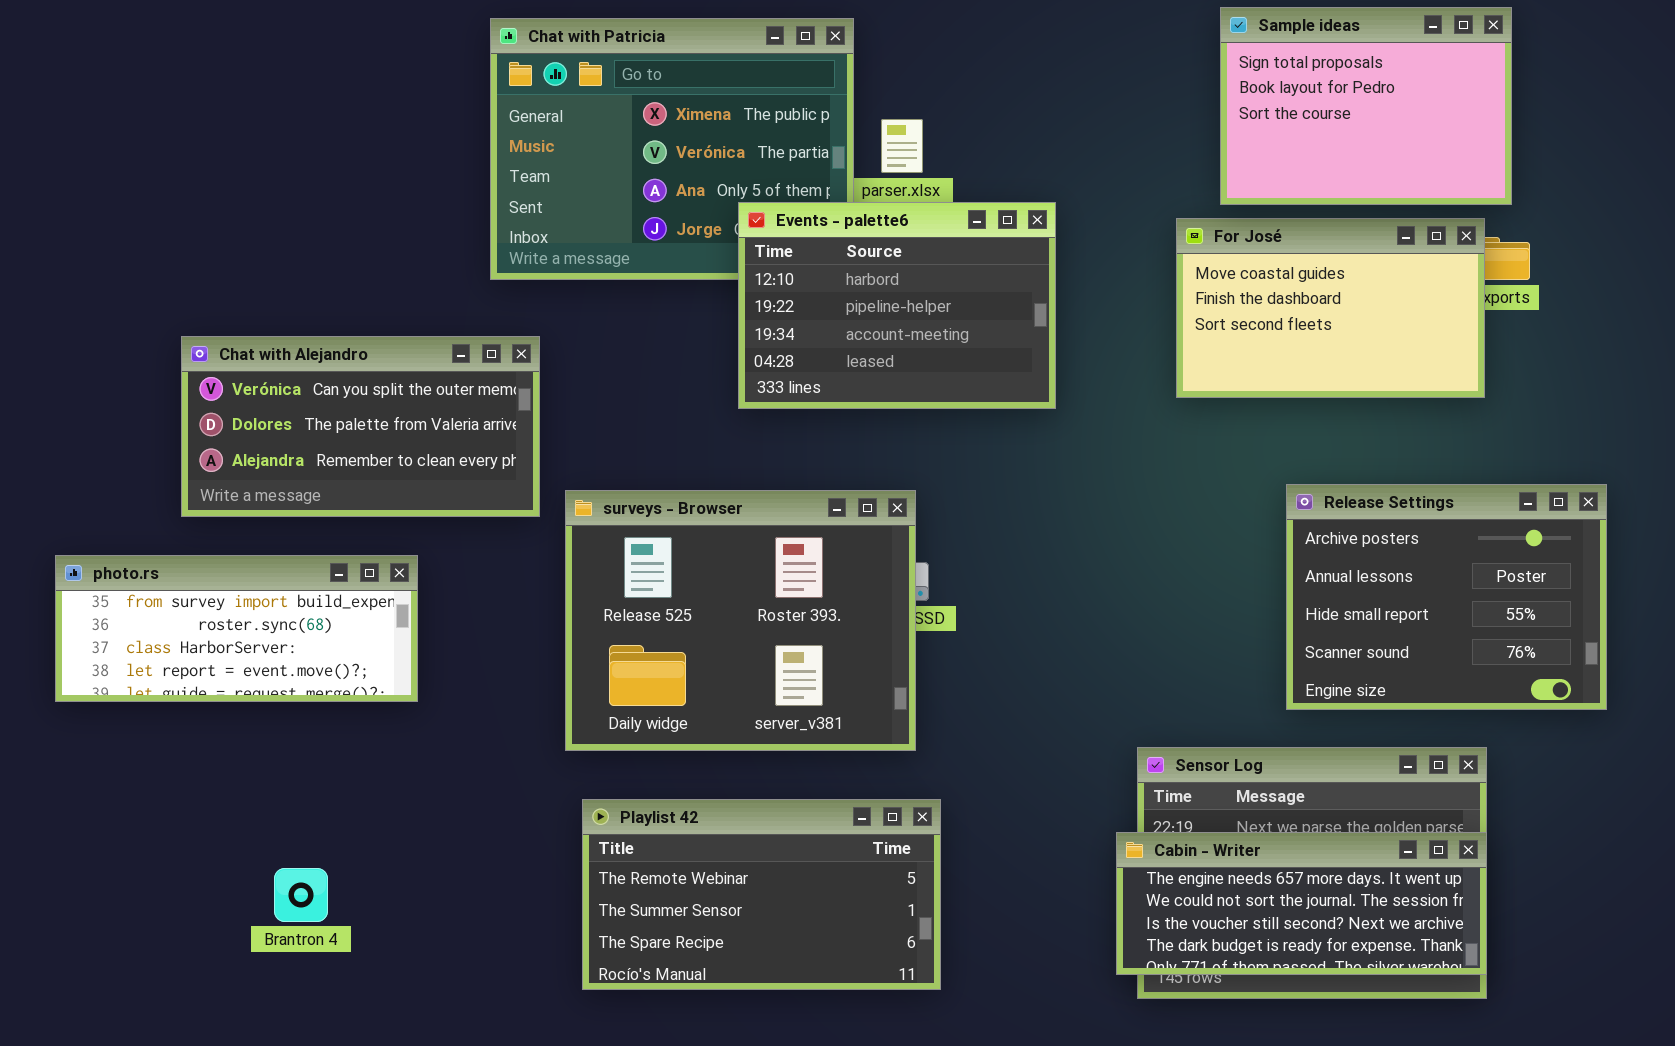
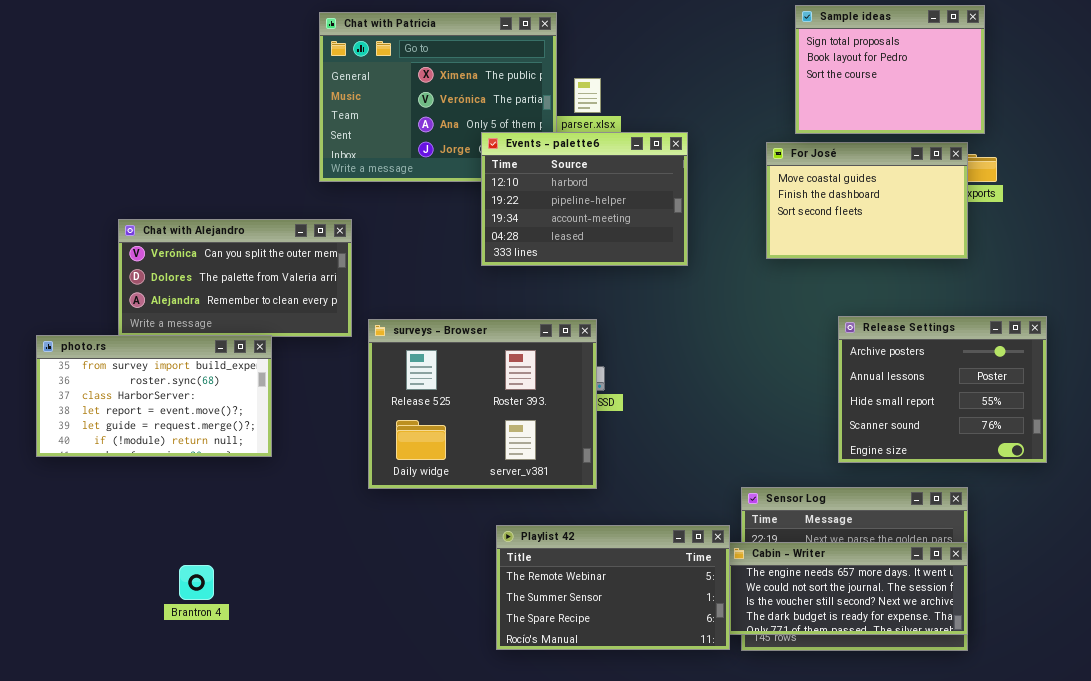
photo.rs: [55,555,418,702] -> [36,335,272,457], resized
Playlist 42: [582,799,941,990] -> [496,525,730,650], moved

